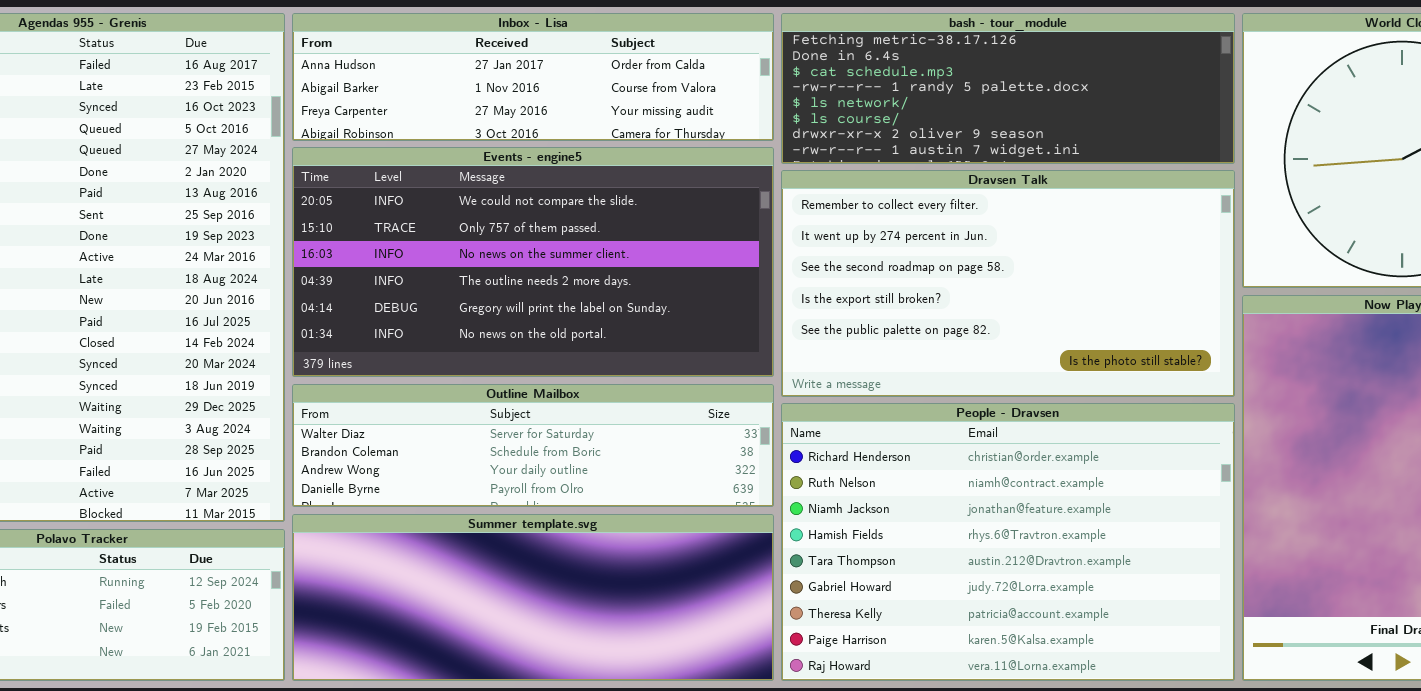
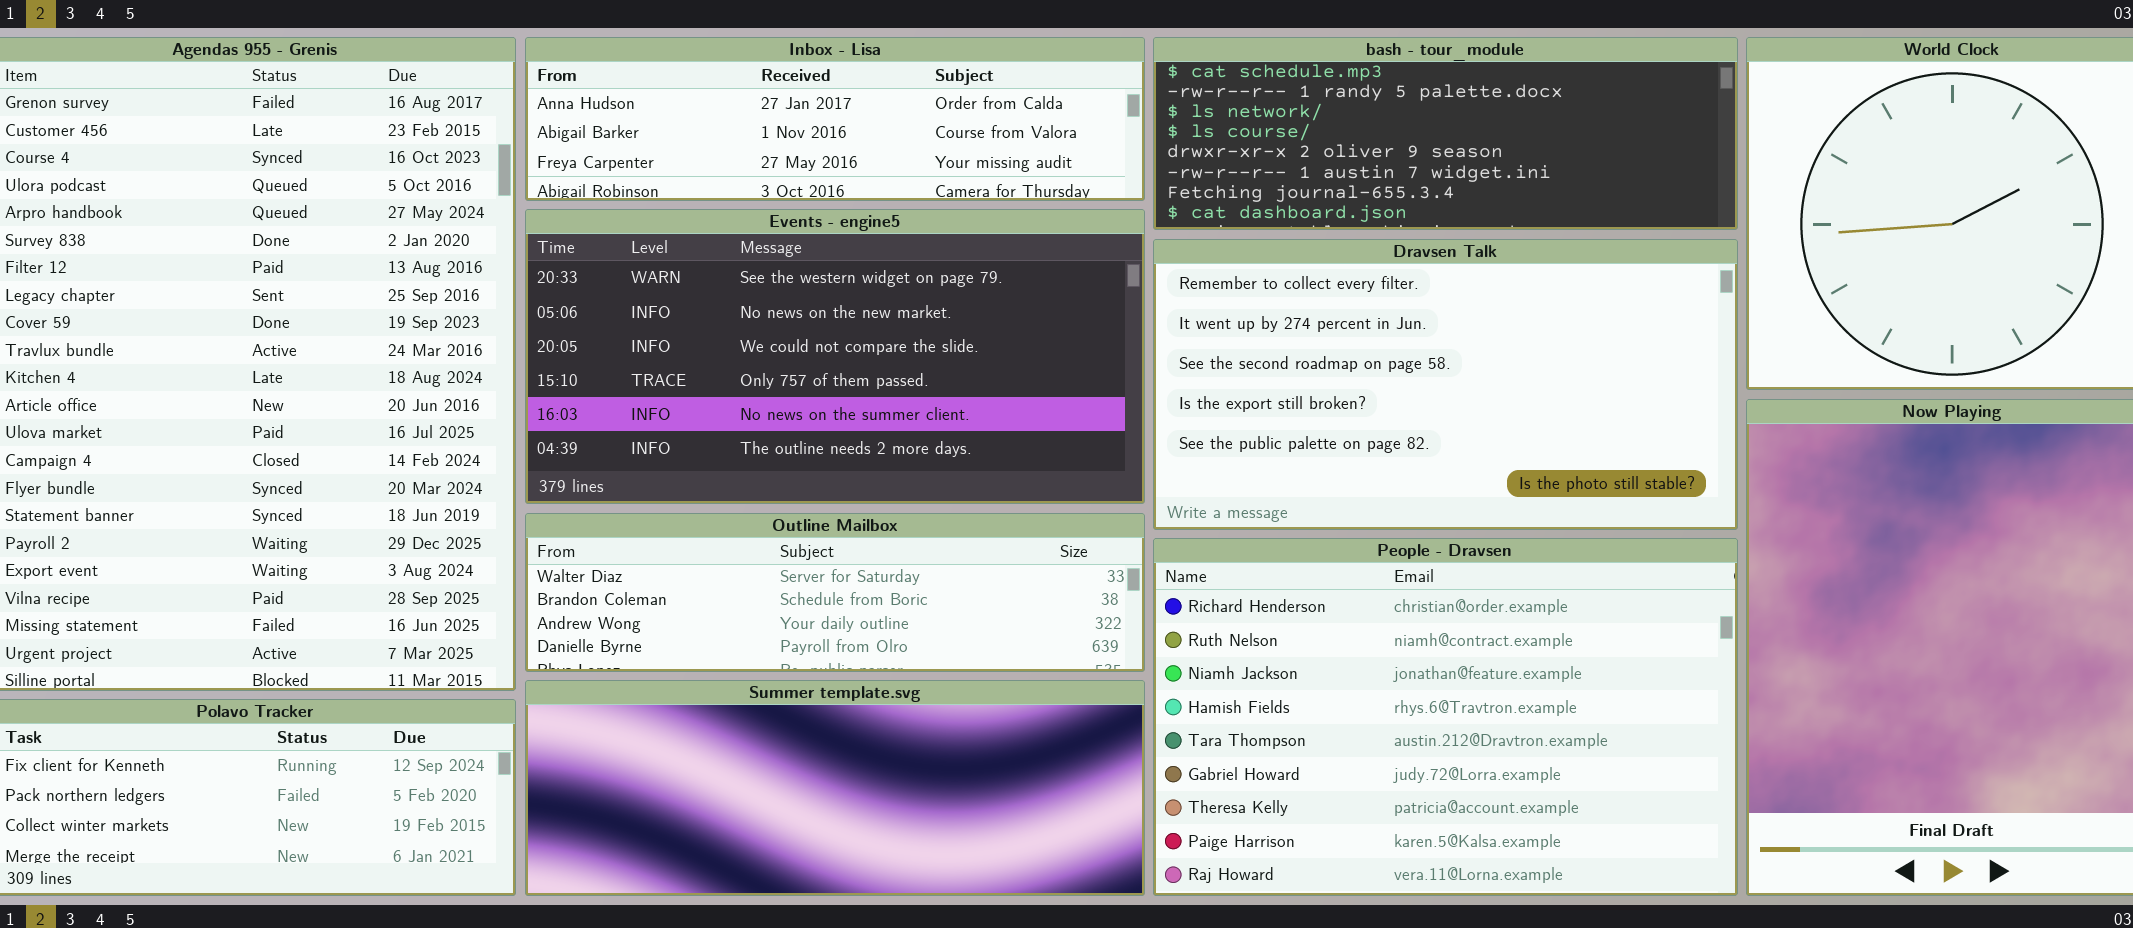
bash - tour_module: [781,13,1235,164] -> [1153,37,1738,230], scrolled down 2 rows
Events - engine5: [292,147,774,377] -> [525,209,1145,504], scrolled up 2 rows

